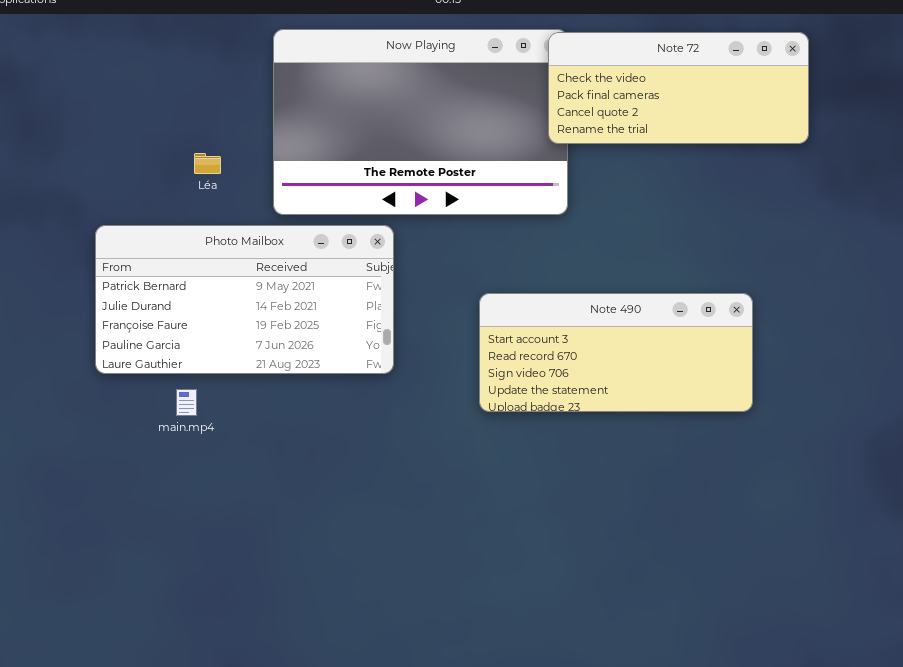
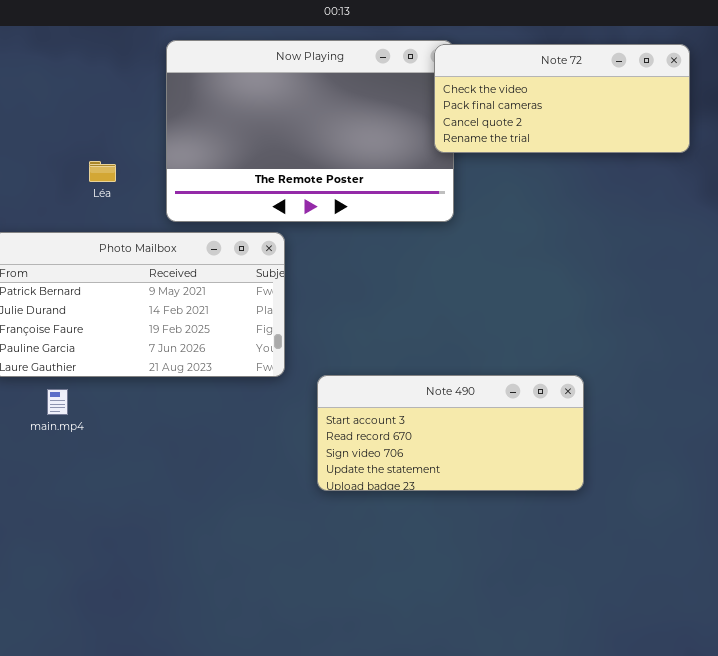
Note 490: [479,293,753,412] -> [317,375,584,491], moved
main.mp4: [176,389,197,416] -> [47,389,68,415], moved

